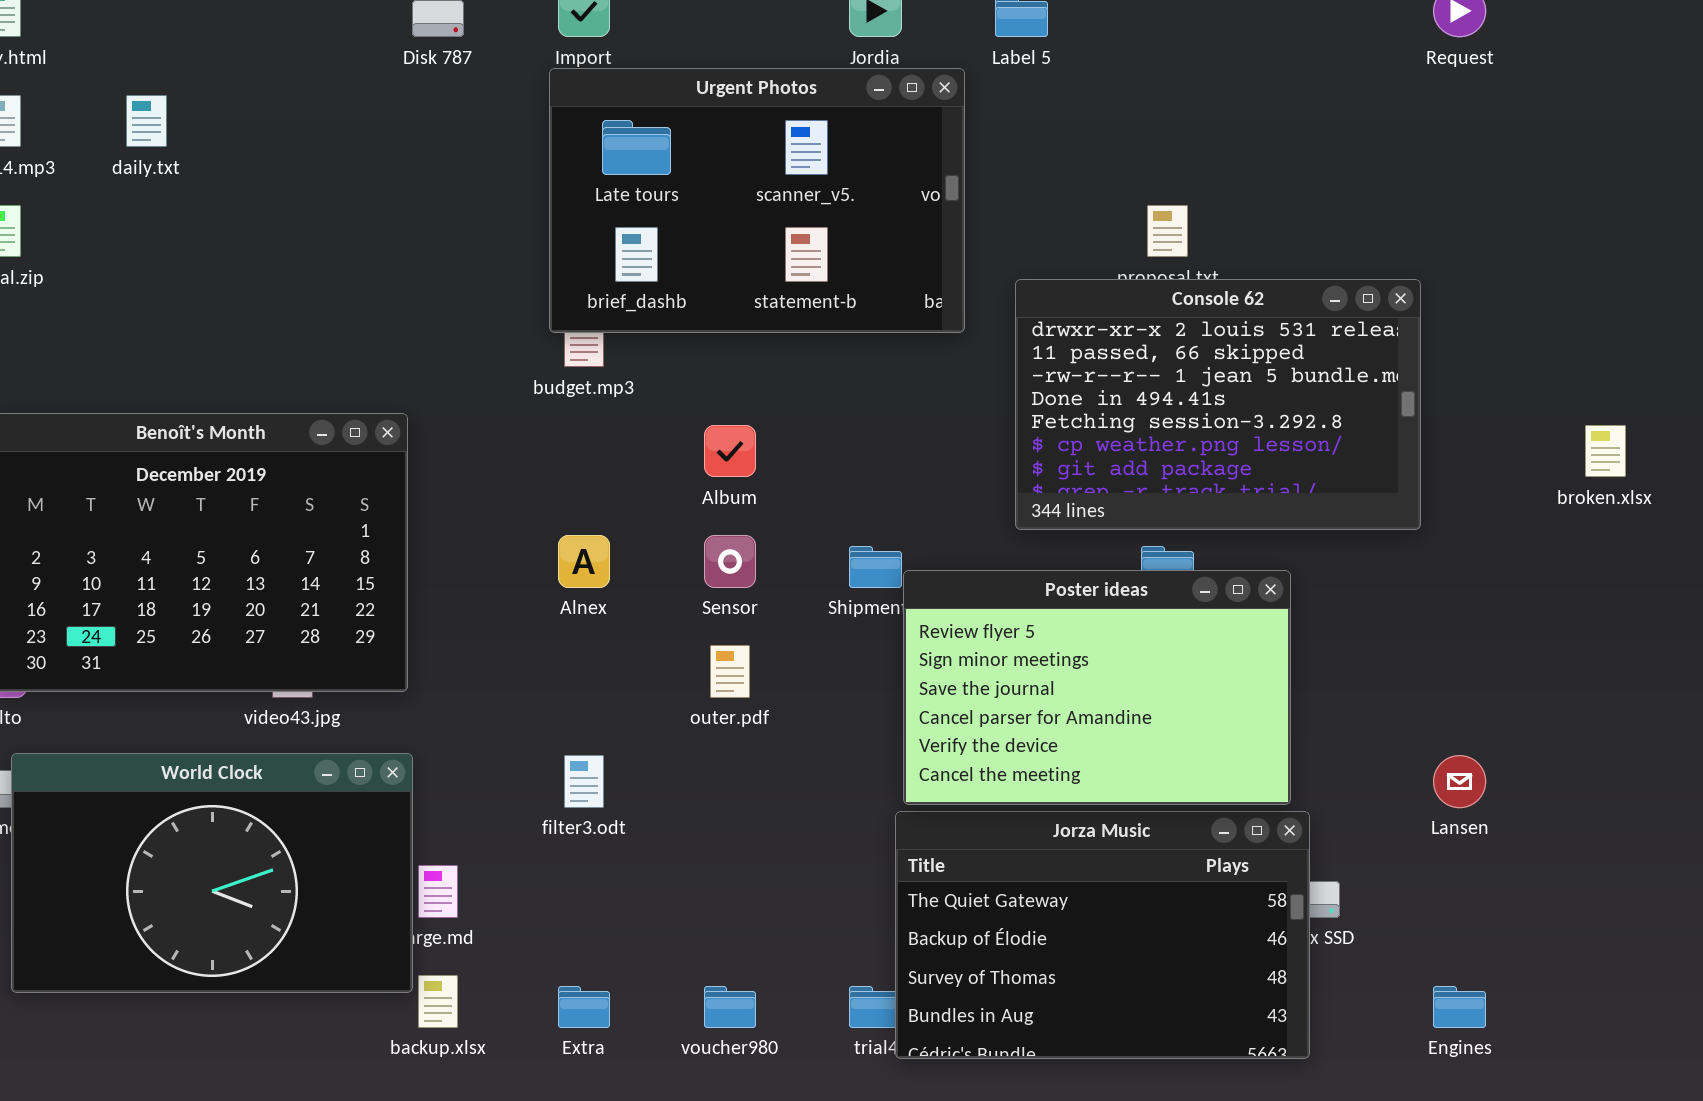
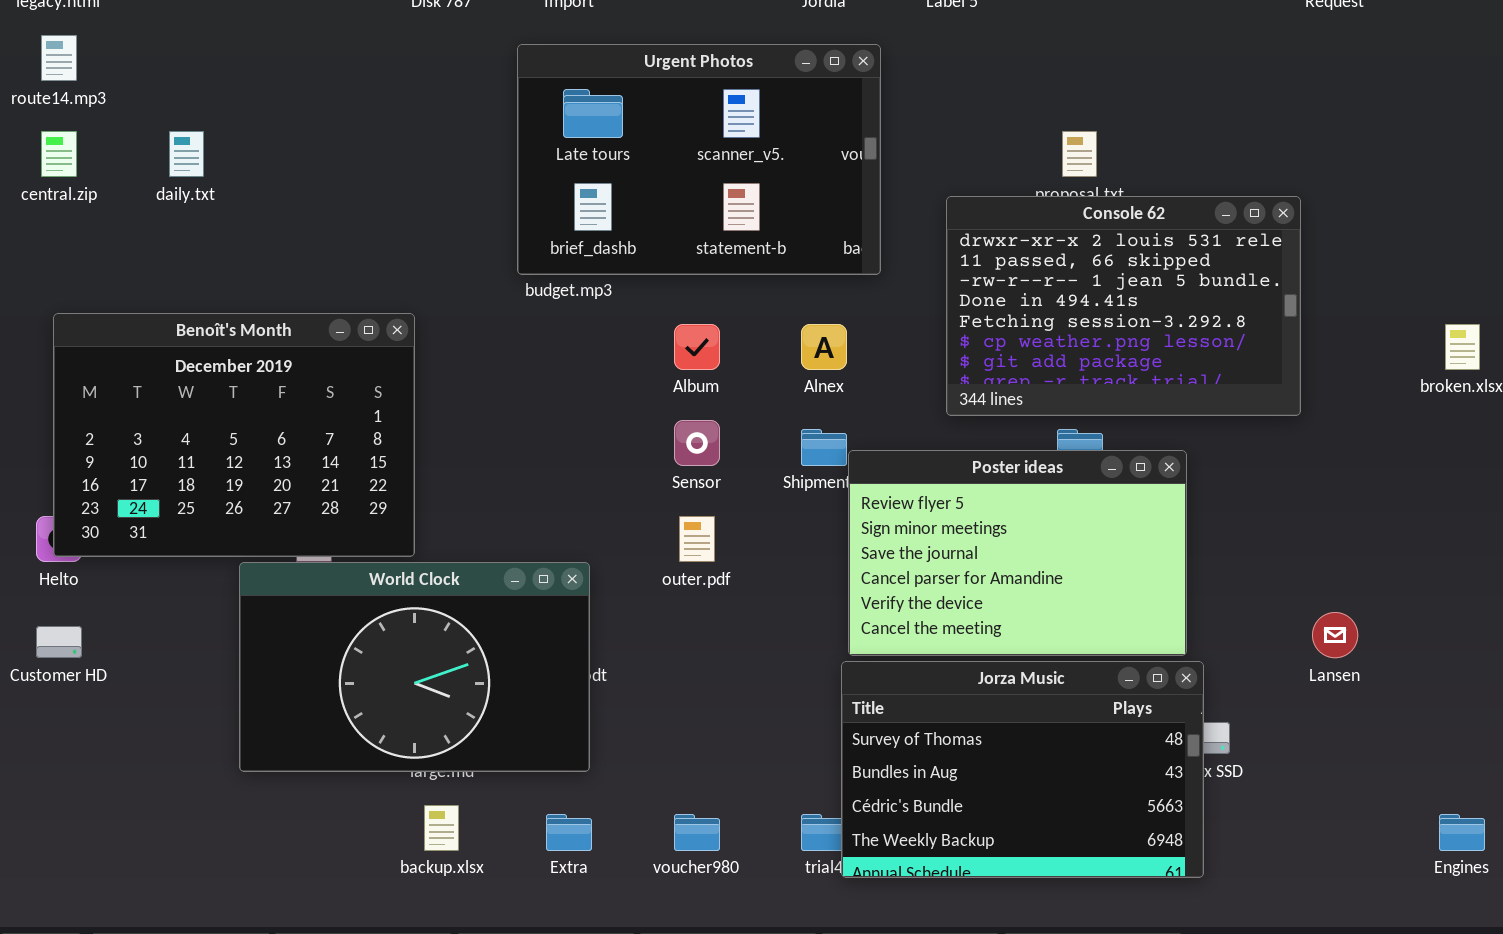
Urgent Photos: [549,68,965,333] -> [517,44,881,275], moved
daily.txt: [126,95,167,147] -> [169,131,204,177], moved
Alnex: [558,535,610,588] -> [801,324,847,370], moved
World Clock: [11,753,413,993] -> [239,562,590,772], moved
Jorza Music: [895,811,1310,1059] -> [841,661,1204,878], scrolled down 2 rows
Engines: [1433,986,1486,1028] -> [1439,814,1485,851], moved

